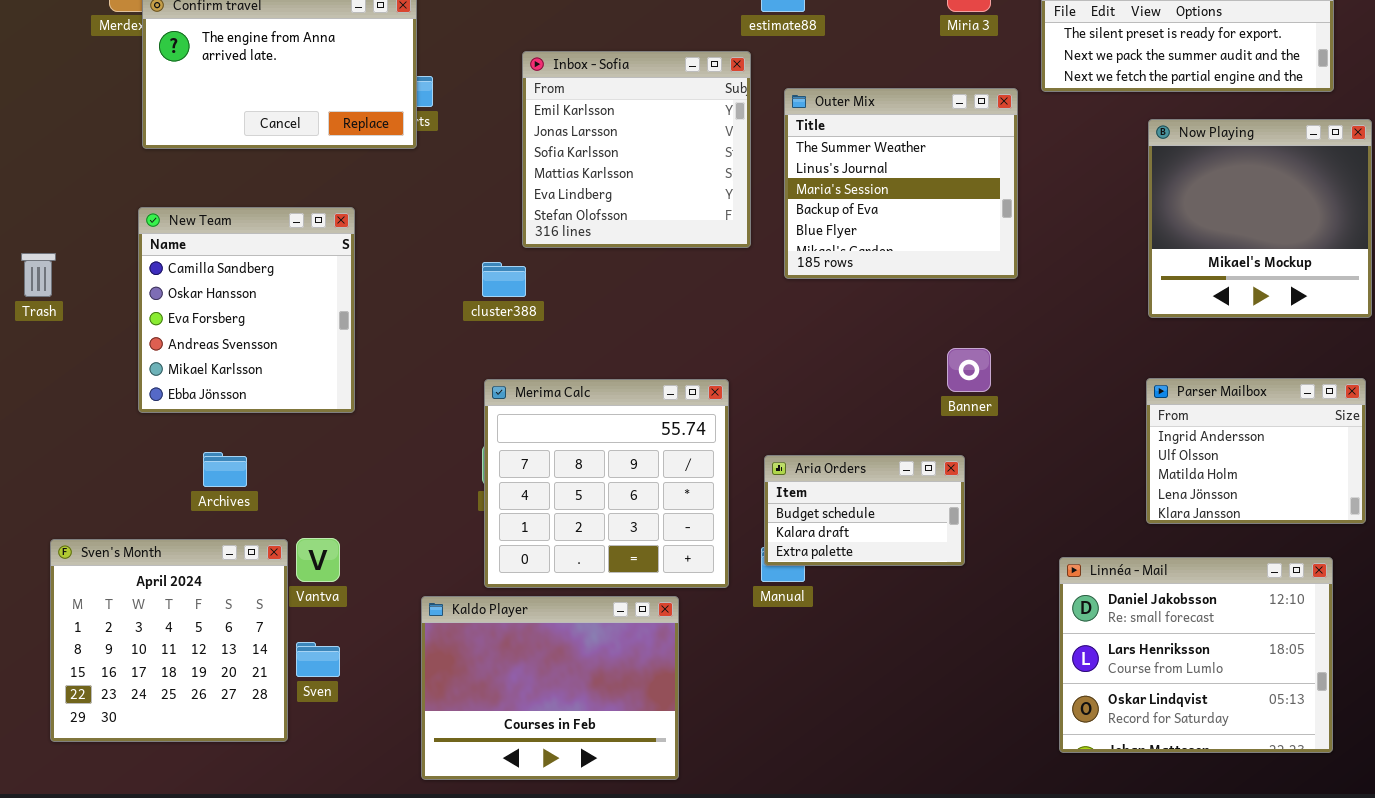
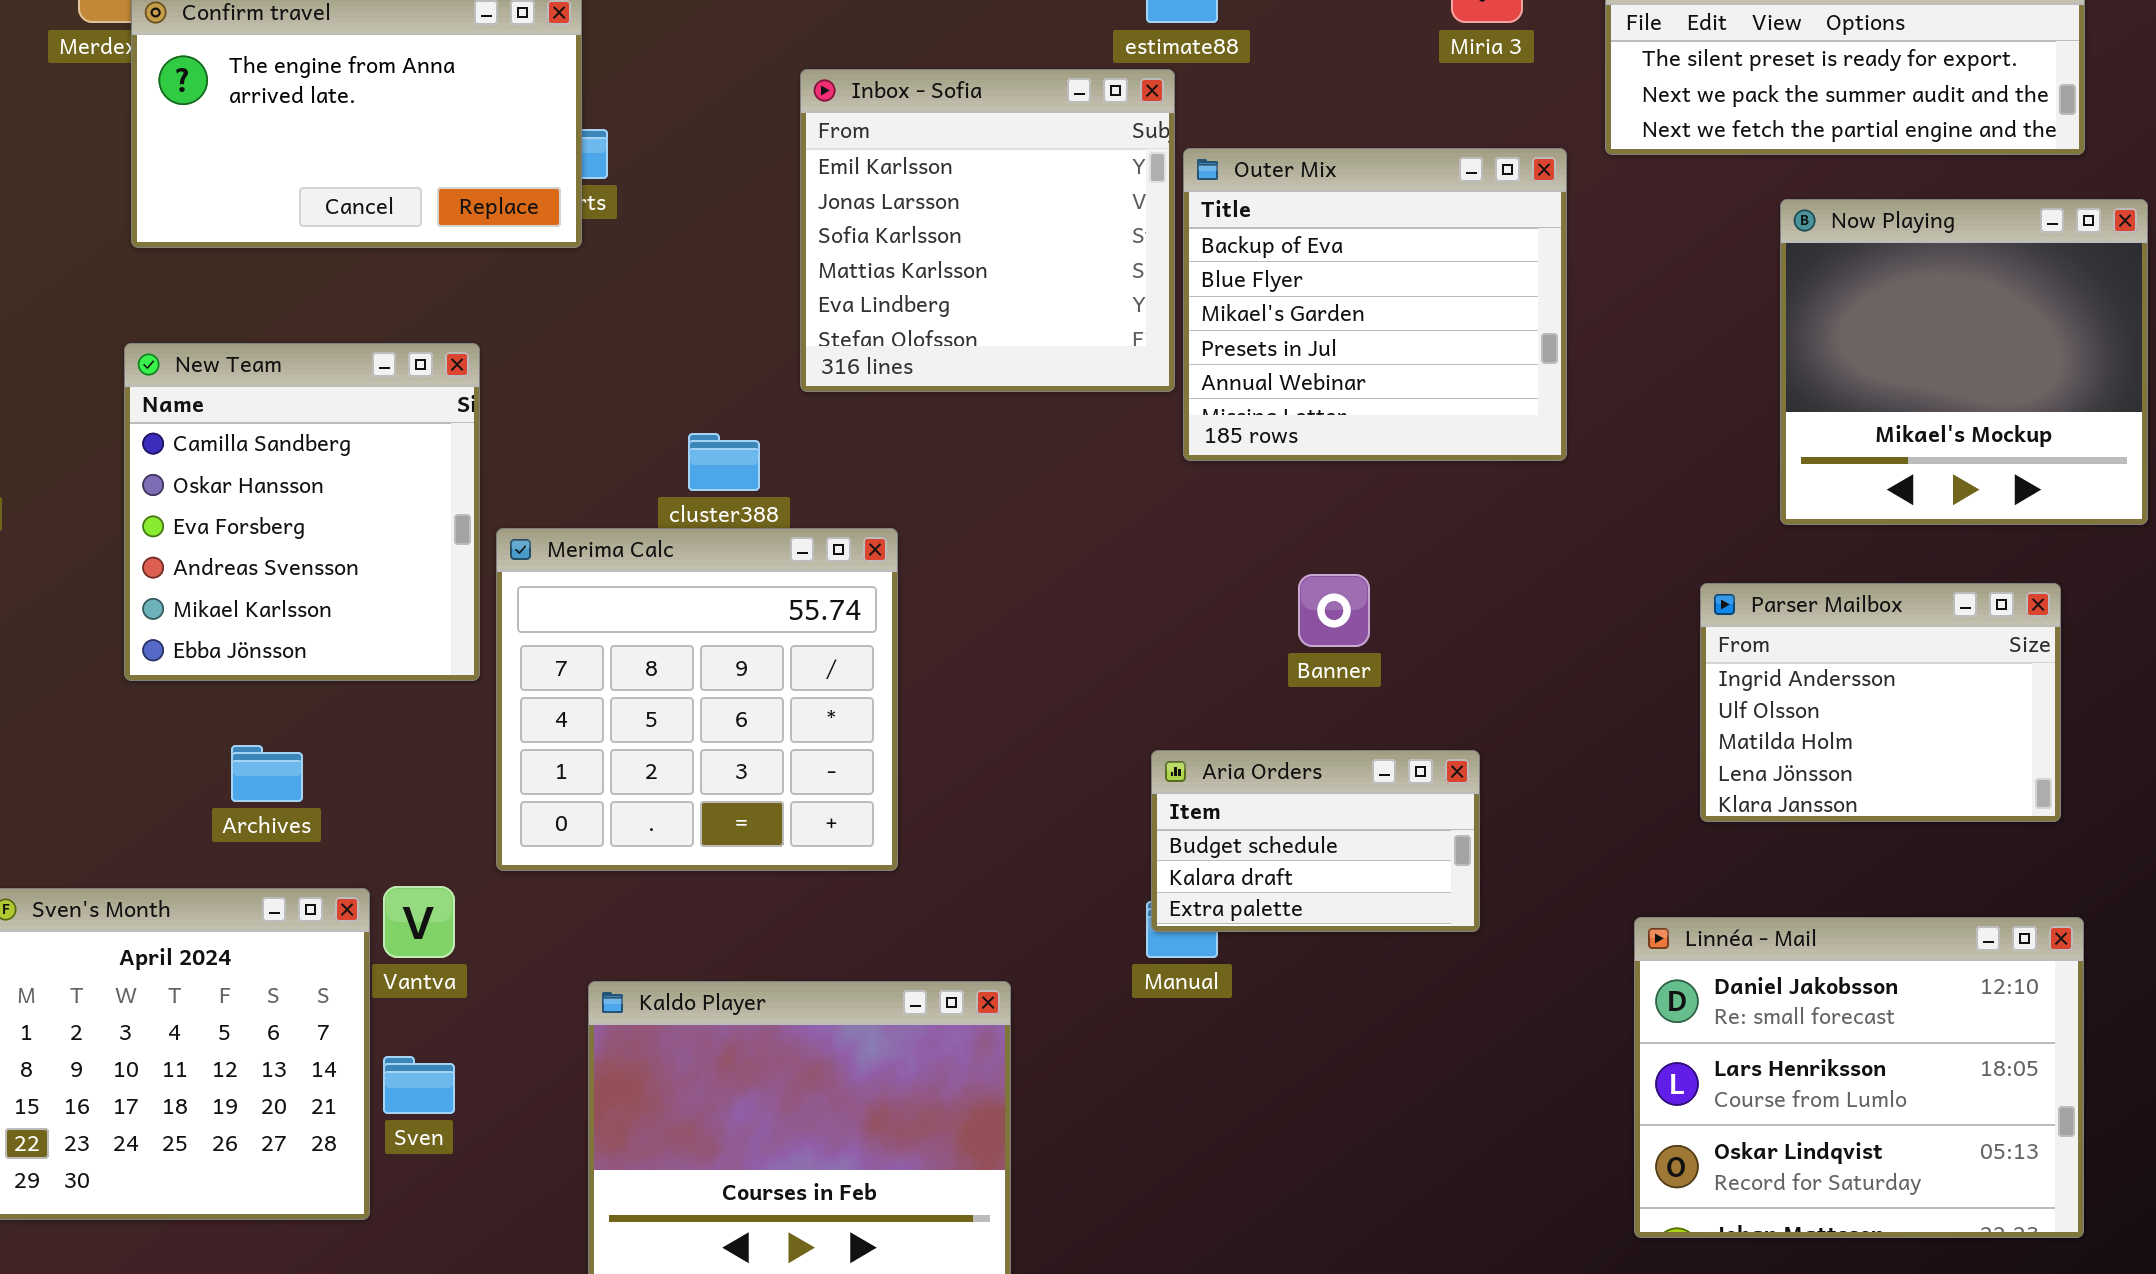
Inbox - Sofia: [522,51,751,248] -> [800,69,1175,392], moved
Outer Mix: [784,88,1018,279] -> [1183,148,1567,461], scrolled down 3 rows
Banner: [947,348,991,392] -> [1298,574,1370,647], moved
Parser Mailbox: [1146,378,1366,524] -> [1700,583,2061,822], moved
Merima Calc: [484,379,729,588] -> [496,528,898,871], moved

